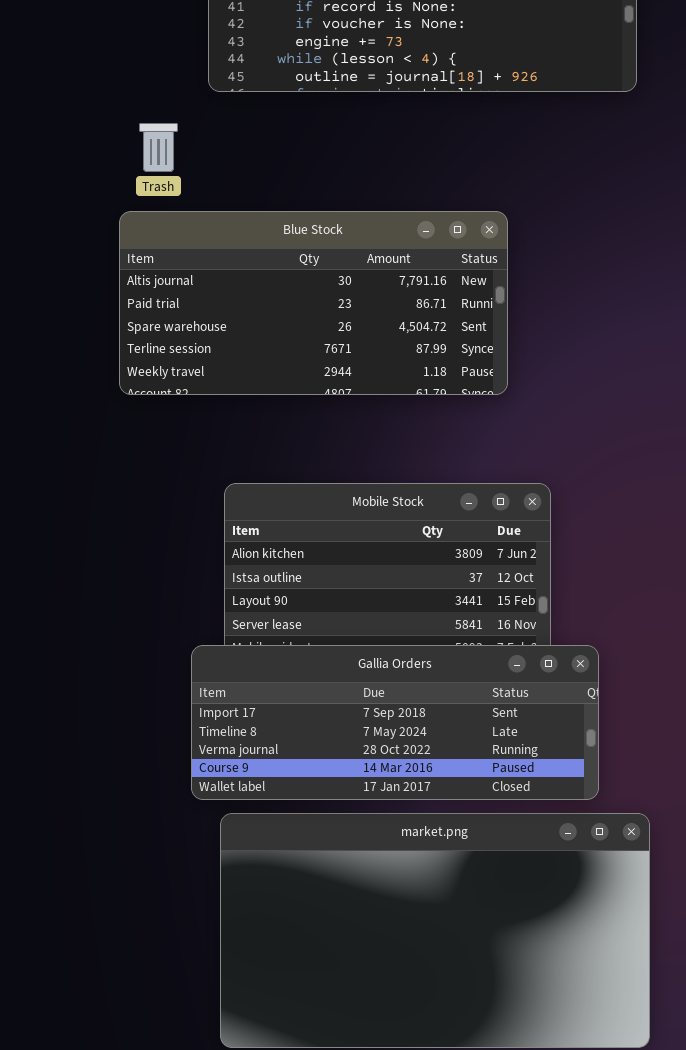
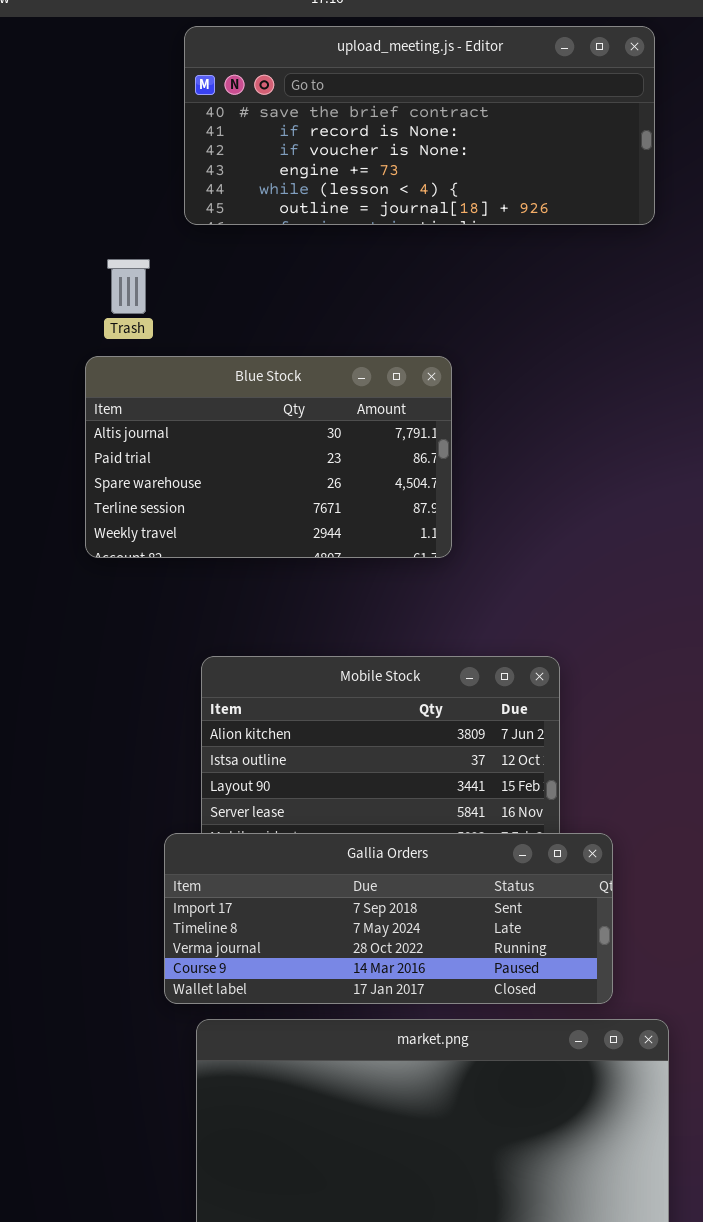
Blue Stock: [119,211,508,395] -> [85,356,452,558], resized

